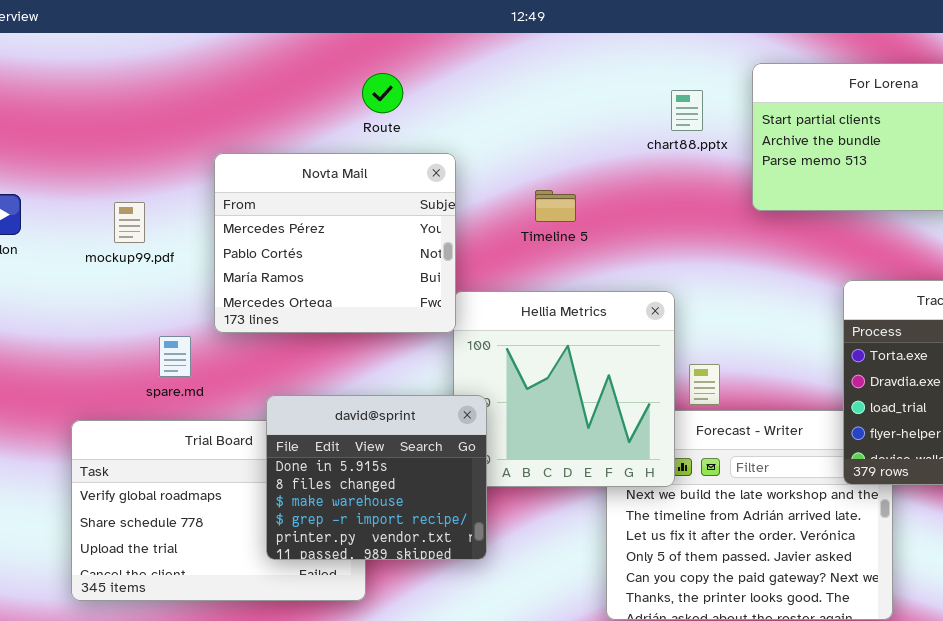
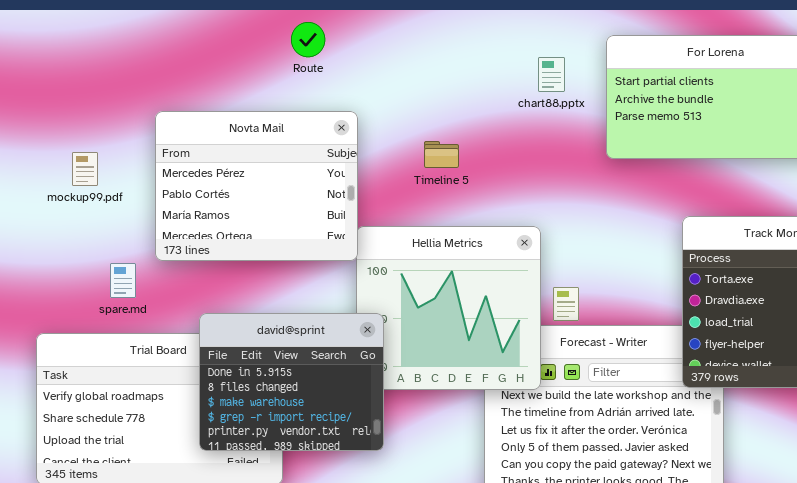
Route: [362,73,403,113] -> [291,22,325,57], moved

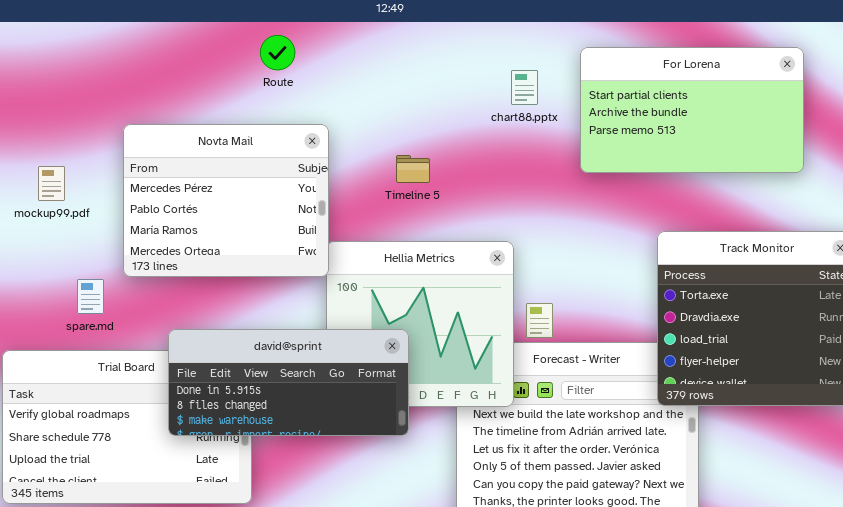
david@sprint: [199,313,384,451] -> [168,329,409,436], resized

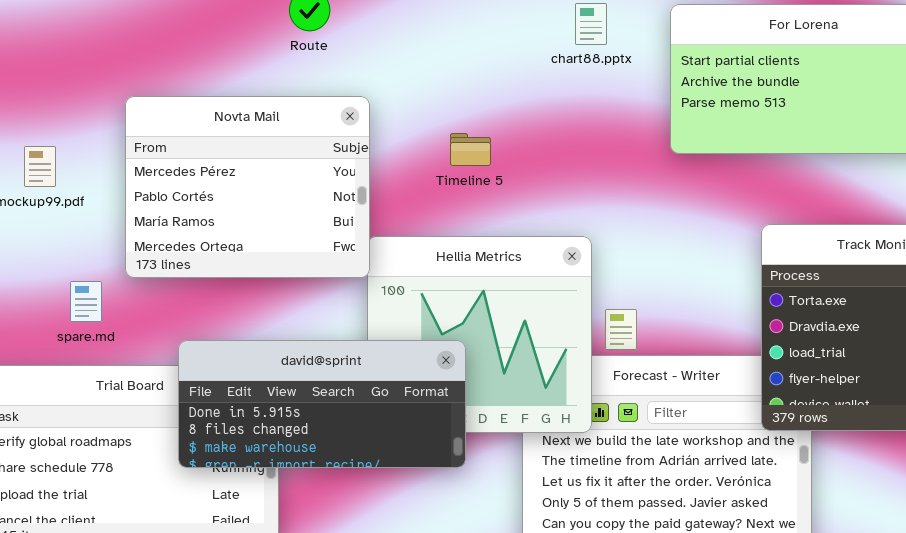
chart88.pptx: [511,70,538,105] -> [575,3,607,45], moved

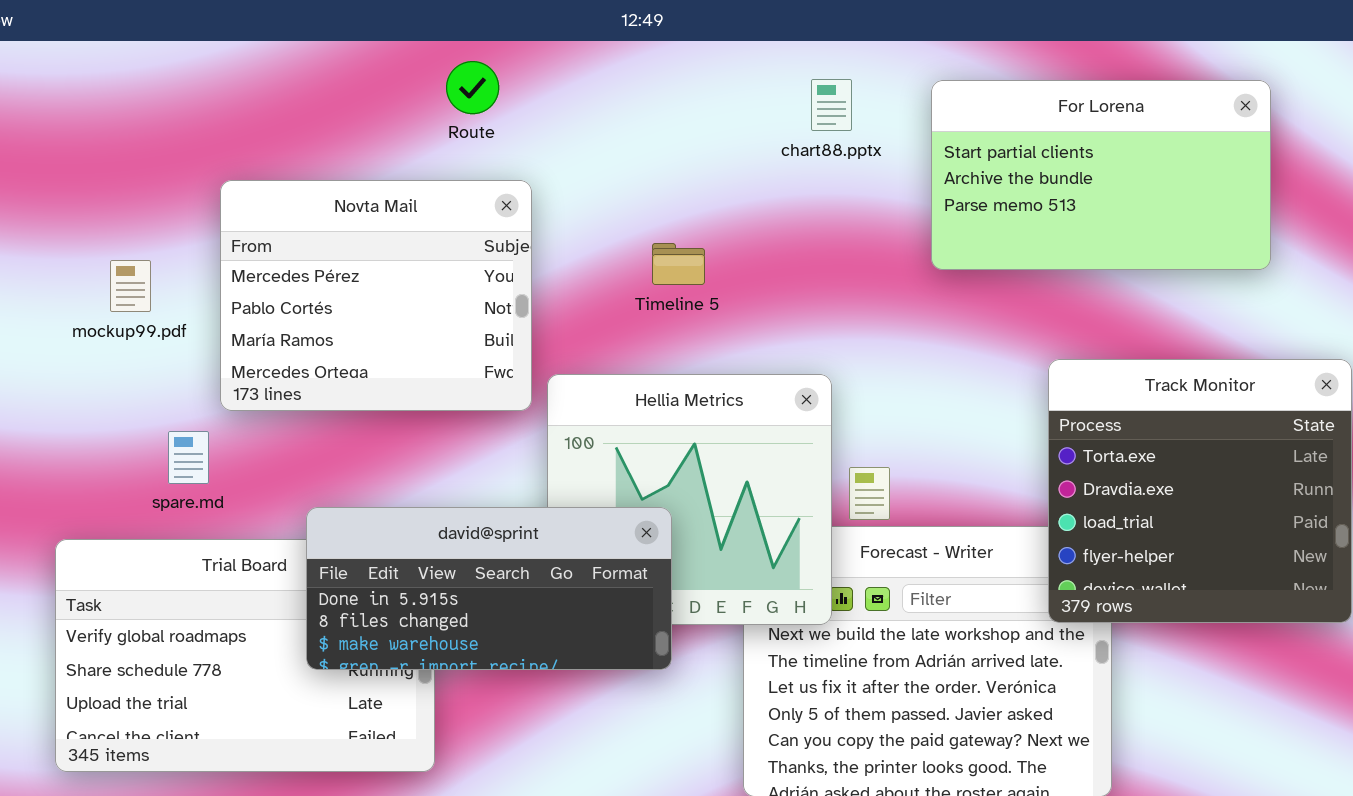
Novta Mail: [125,96,370,278] -> [220,180,532,411], moved

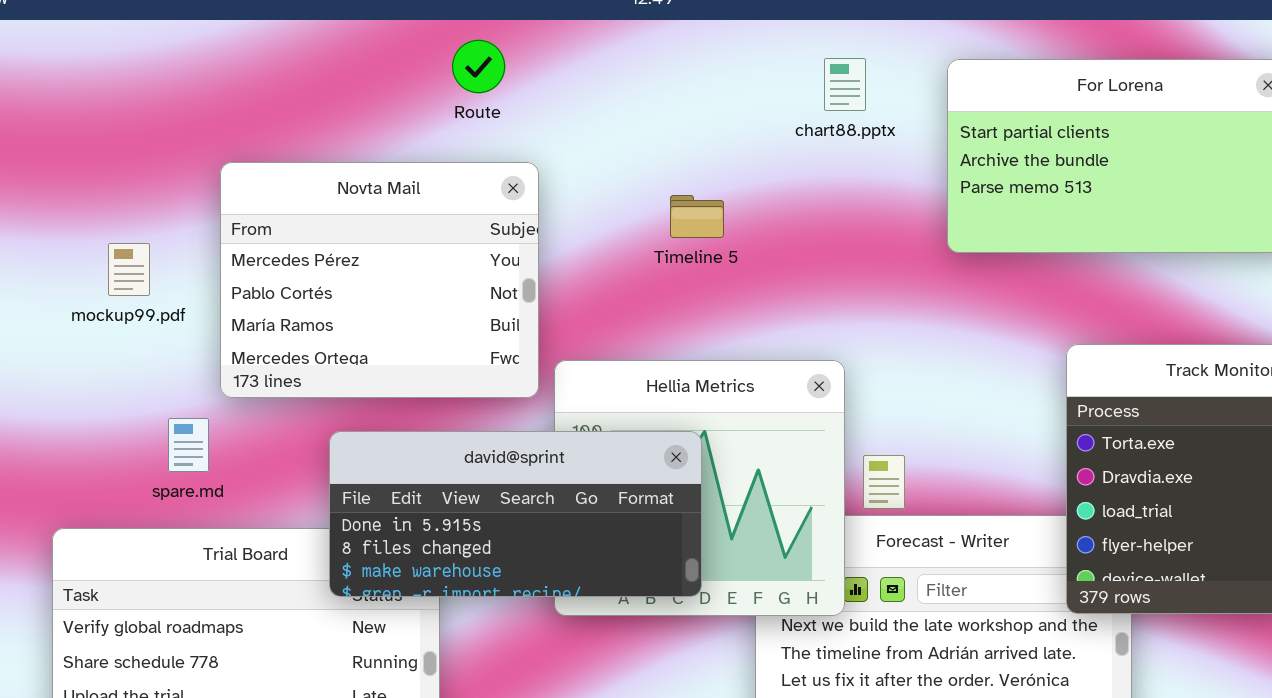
Timeline 5: [652,243,705,285] -> [670,195,724,238], moved
david@sprint: [306,507,672,670] -> [329,431,702,597], moved

